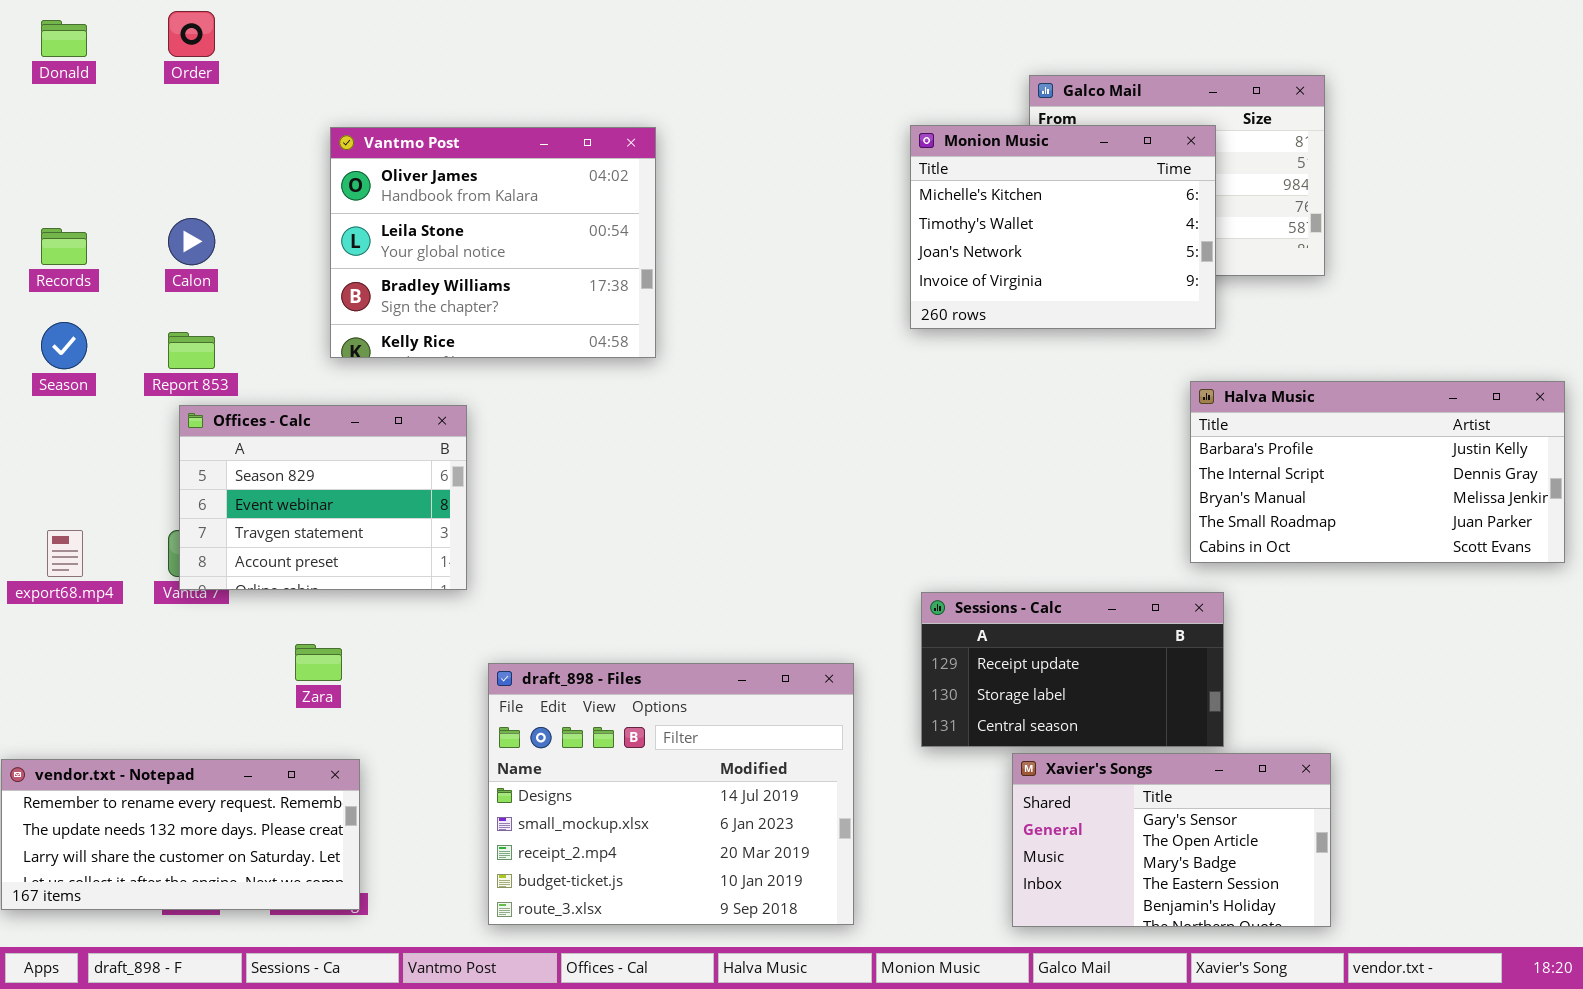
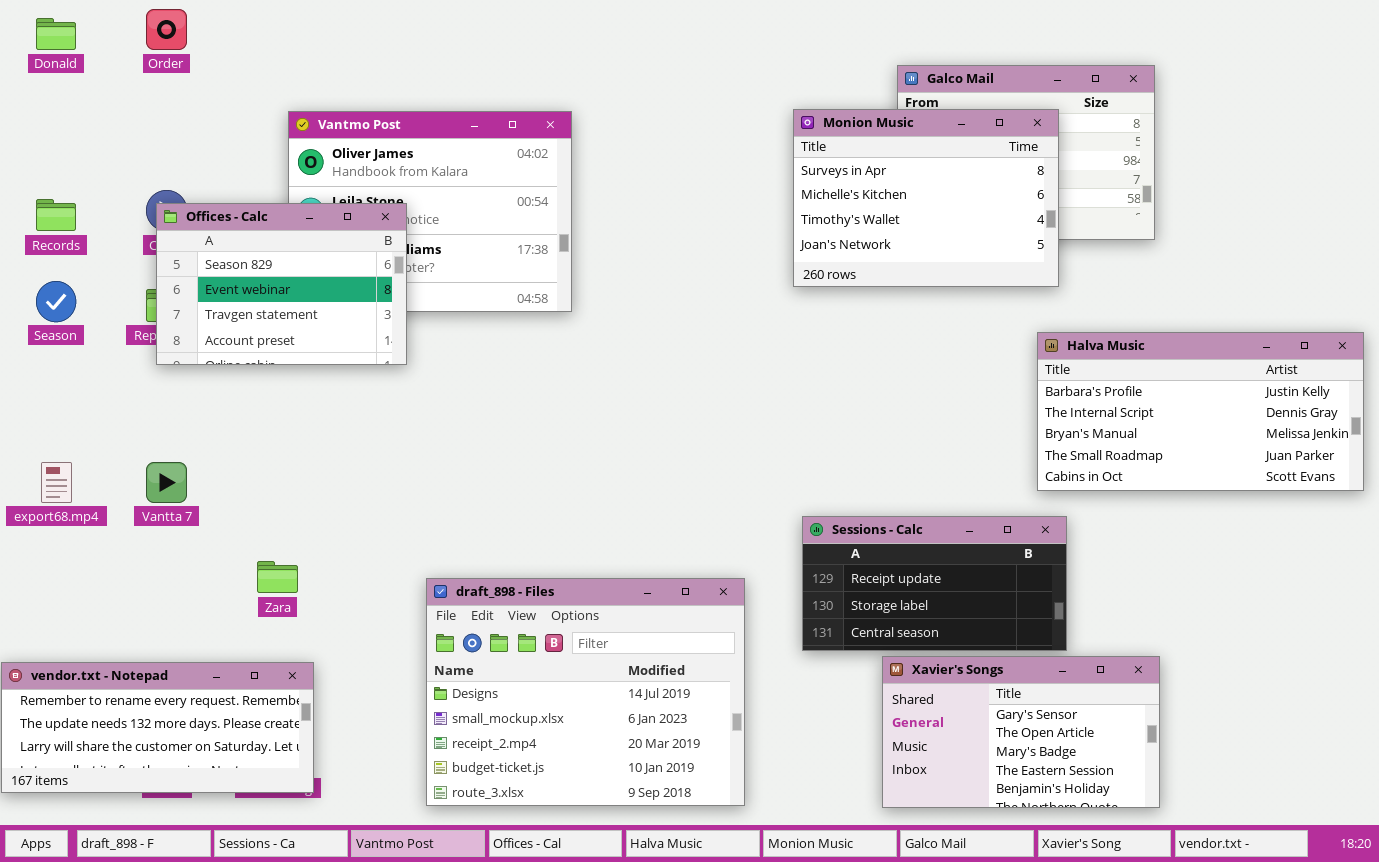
Monion Music: [910,125,1216,329] -> [793,109,1059,287], scrolled up 1 row
Offices - Calc: [179,405,467,590] -> [156,203,407,365], moved

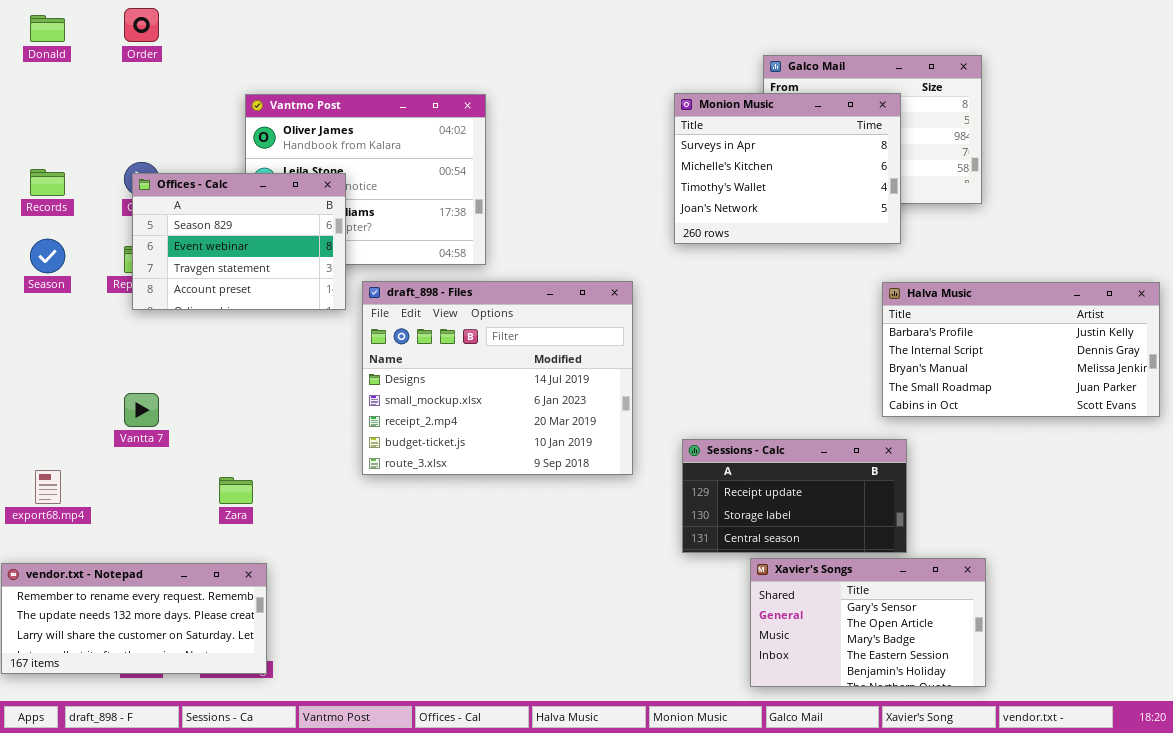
export68.mp4: [41,462,72,503] -> [35,470,61,504], moved
draft_898 - Files: [426,578,745,806] -> [362,281,633,475], moved

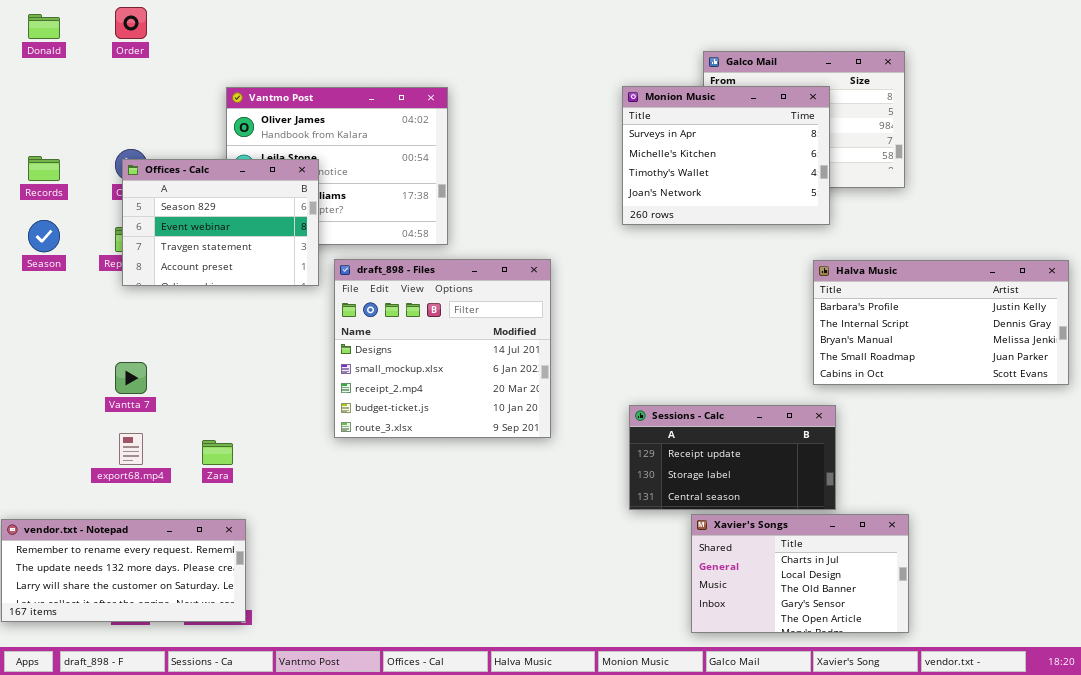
draft_898 - Files: [362,281,633,475] -> [334,259,551,438], resized
export68.mp4: [35,470,61,504] -> [119,433,143,465], moved
Xavier's Songs: [750,558,986,687] -> [691,514,909,633], scrolled up 3 rows

